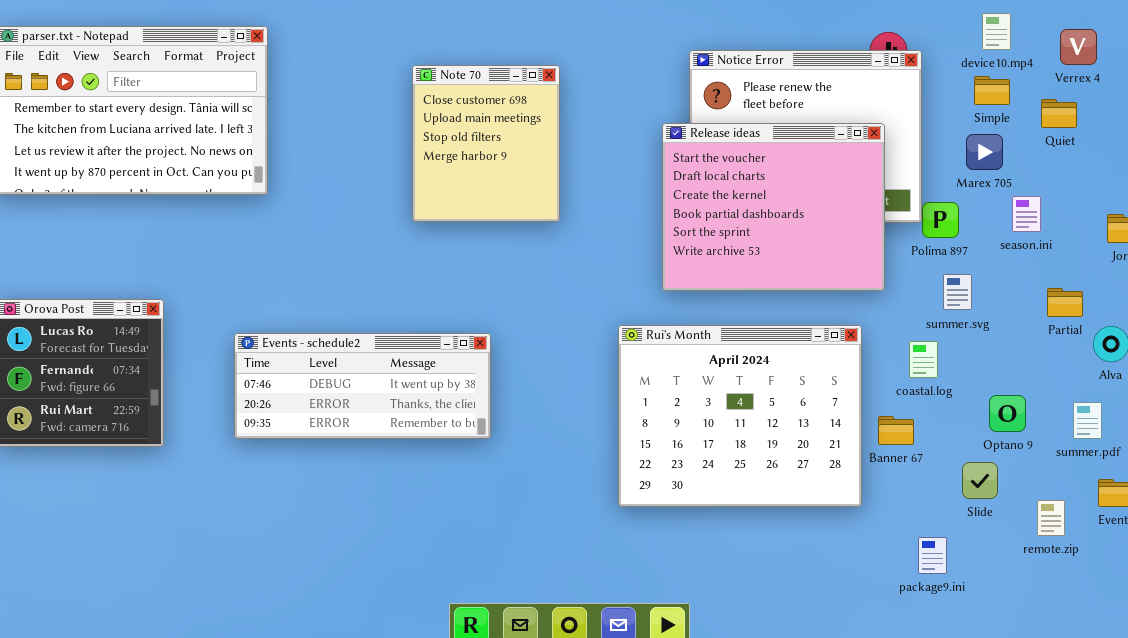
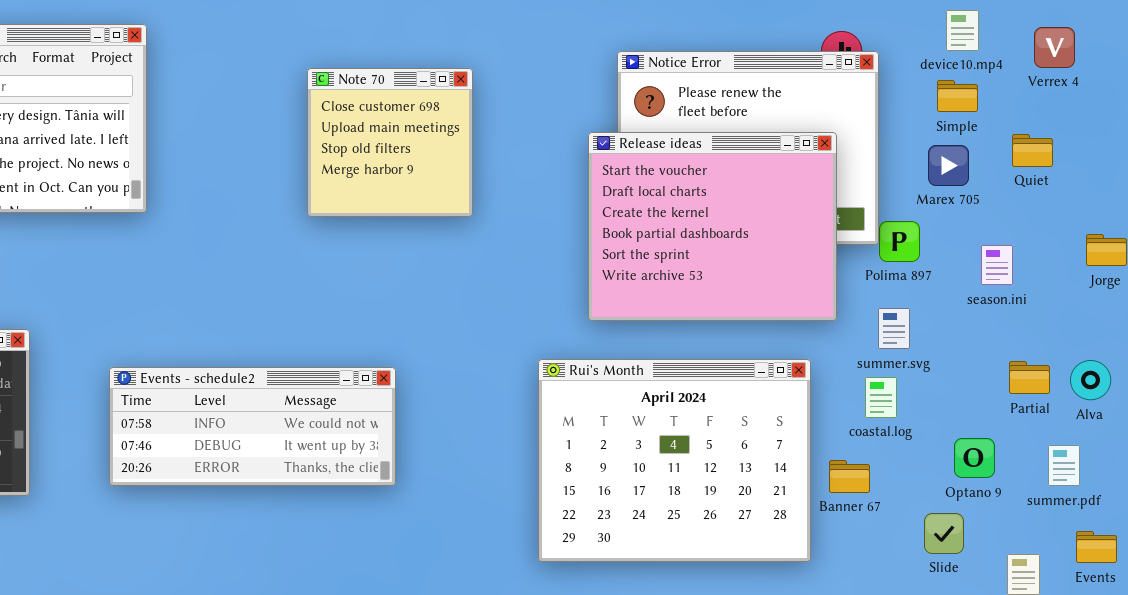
Note 70: [412,65,560,222] -> [307,68,473,217], resized
Quiet: [1041,99,1077,128] -> [1012,134,1053,167], moved
season.ini: [1012,196,1041,232] -> [981,245,1013,285], moved
summer.svg: [943,274,972,310] -> [878,308,910,349], moved
Partial: [1047,288,1083,317] -> [1009,361,1050,394], moved
Events - schedule2: [234,333,491,439] -> [109,367,396,486], scrolled up 1 row

